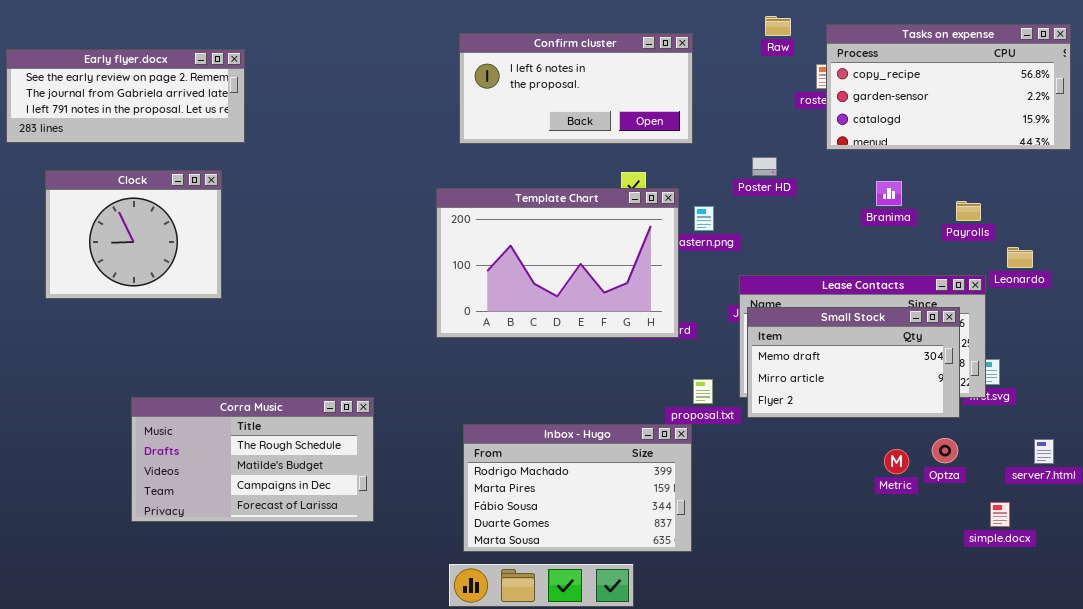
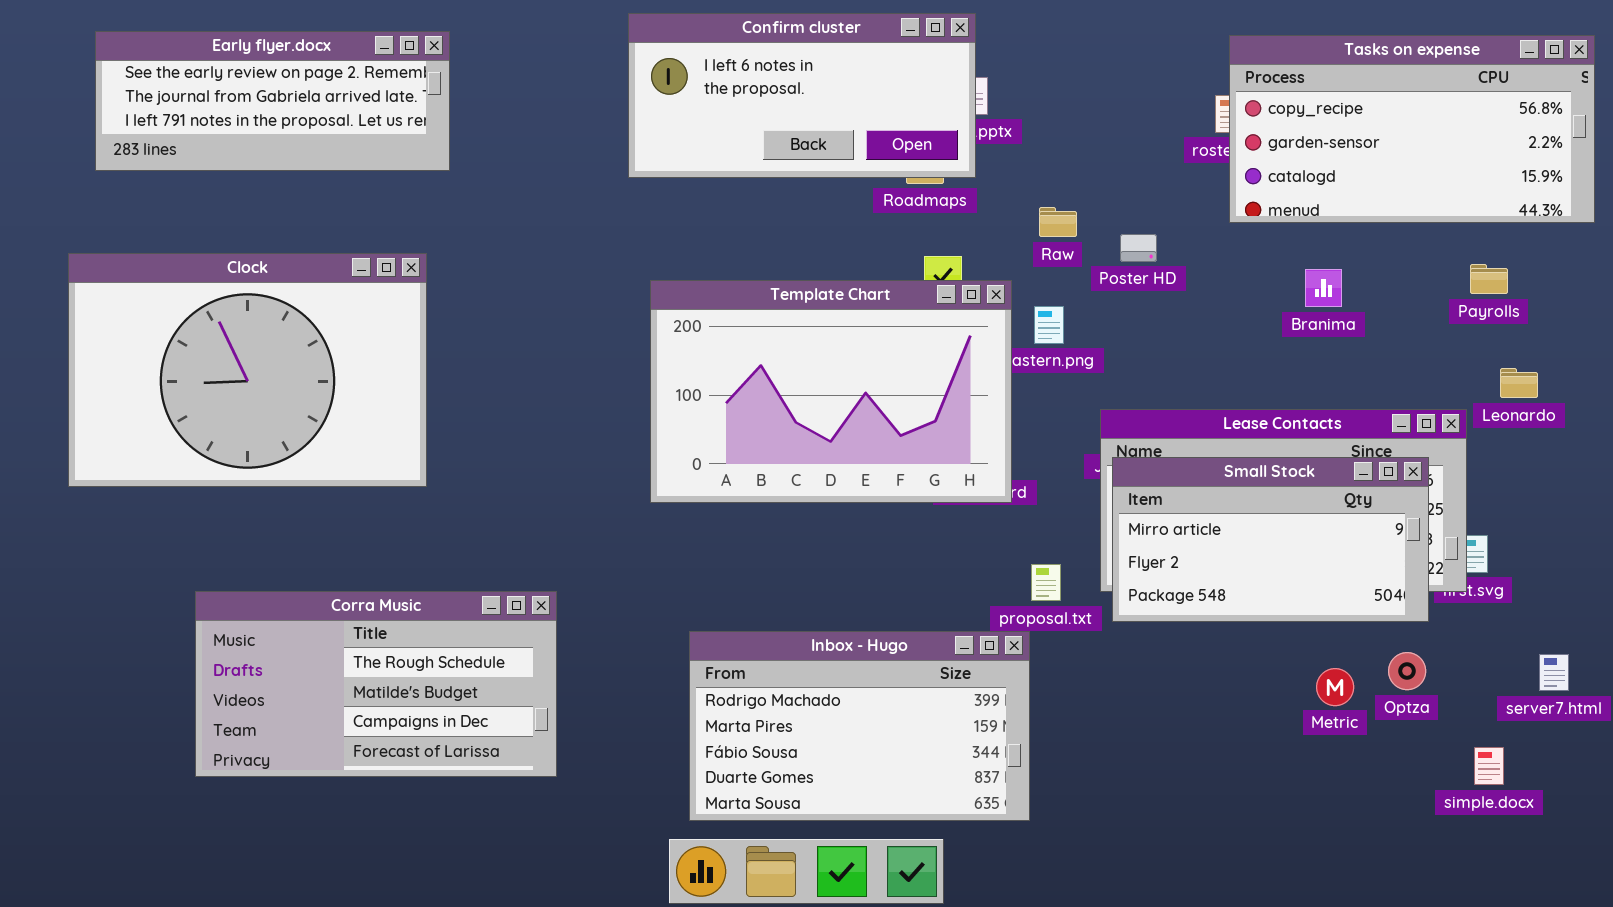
Raw: [765,16,791,36] -> [1039,207,1077,237], moved
Confirm cluster: [459,33,693,144] -> [628,13,976,178], moved
Early flyer.docx: [6,49,245,143] -> [95,31,450,171], moved
Clock: [45,170,222,299] -> [68,253,427,487], resized
Payrolls: [956,201,981,221] -> [1470,264,1508,294], moved
Small Stock: [747,307,960,418] -> [1112,457,1429,622], scrolled down 1 row

